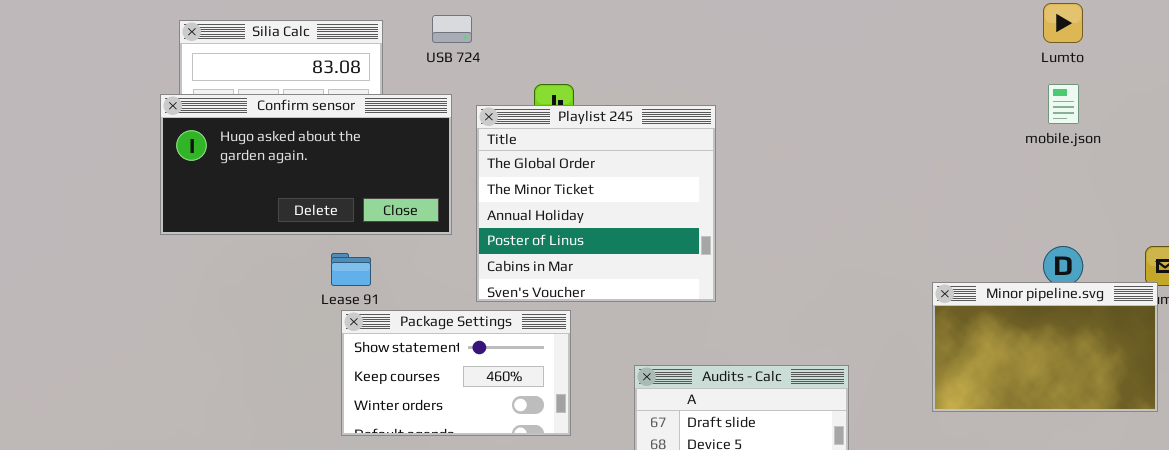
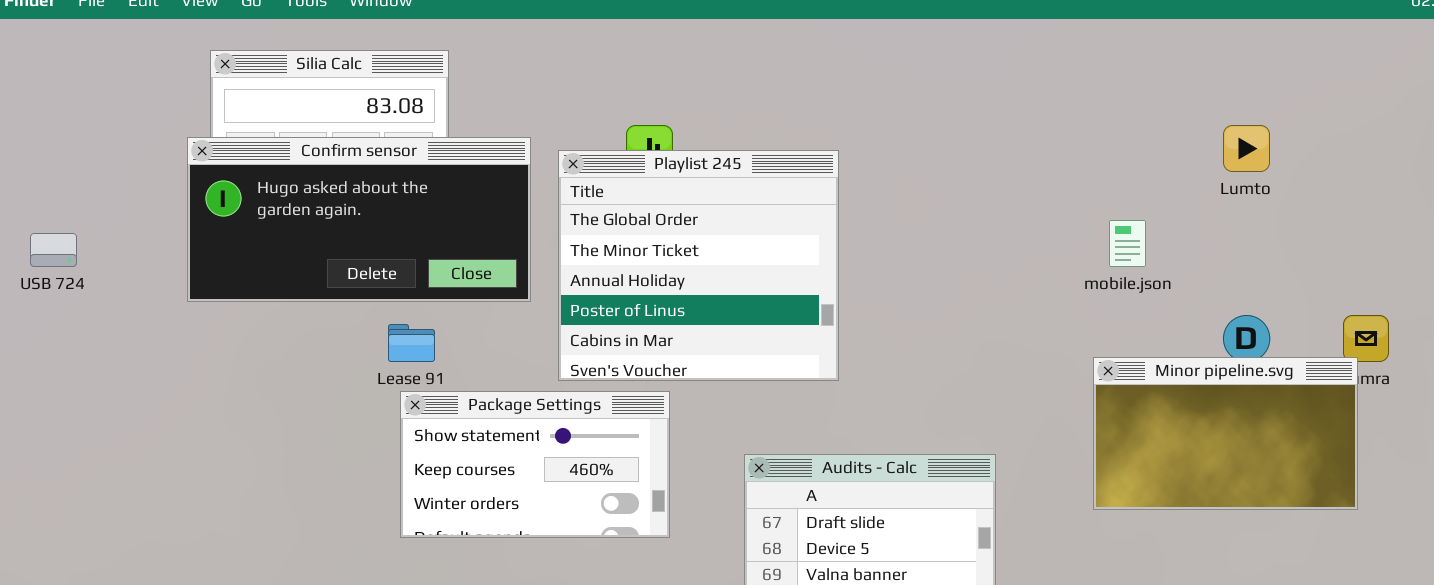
Lumto: [1043,3,1083,43] -> [1223,125,1270,172], moved
USB 724: [432,15,472,43] -> [30,233,77,267], moved
mobile.json: [1048,84,1079,124] -> [1109,220,1146,267], moved

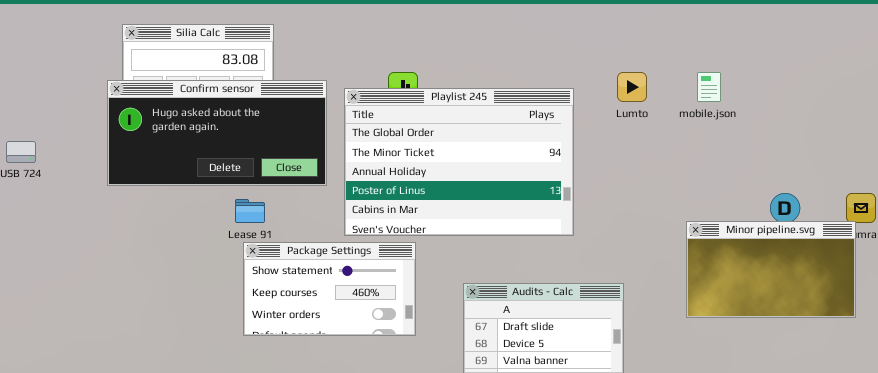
Lumto: [1223,125,1270,172] -> [617,72,647,102], moved
Playlist 245: [558,150,839,381] -> [344,88,574,236], resized
mobile.json: [1109,220,1146,267] -> [697,72,721,102], moved

